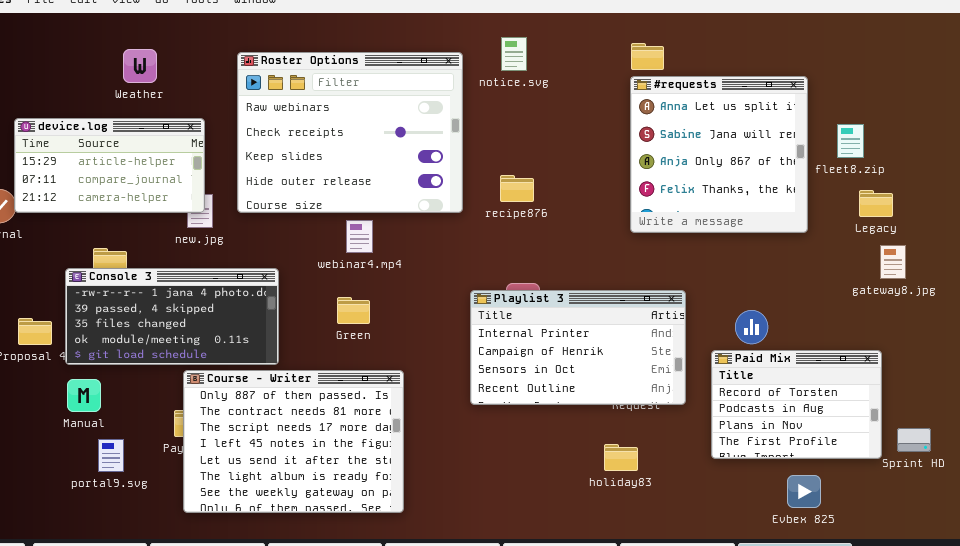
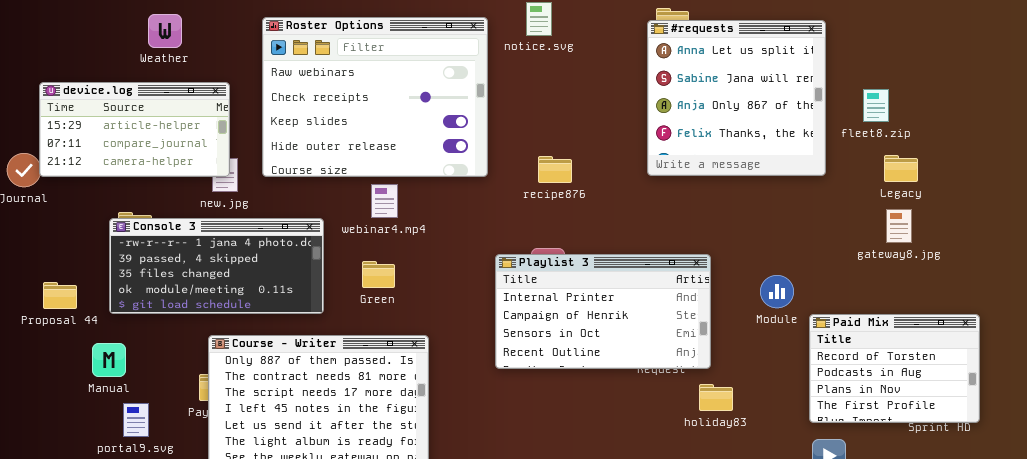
#requests: [630,76,808,233] -> [647,20,826,176], moved
recipe876: [500,175,534,202] -> [538,156,572,183], moved
gateway8.jpg: [880,245,906,279] -> [886,209,912,243], moved
Console 3: [65,268,279,365] -> [109,218,324,314], moved
Paid Mix: [711,350,882,459] -> [809,314,980,423], moved
holiday83: [604,444,638,471] -> [699,384,733,411], moved

